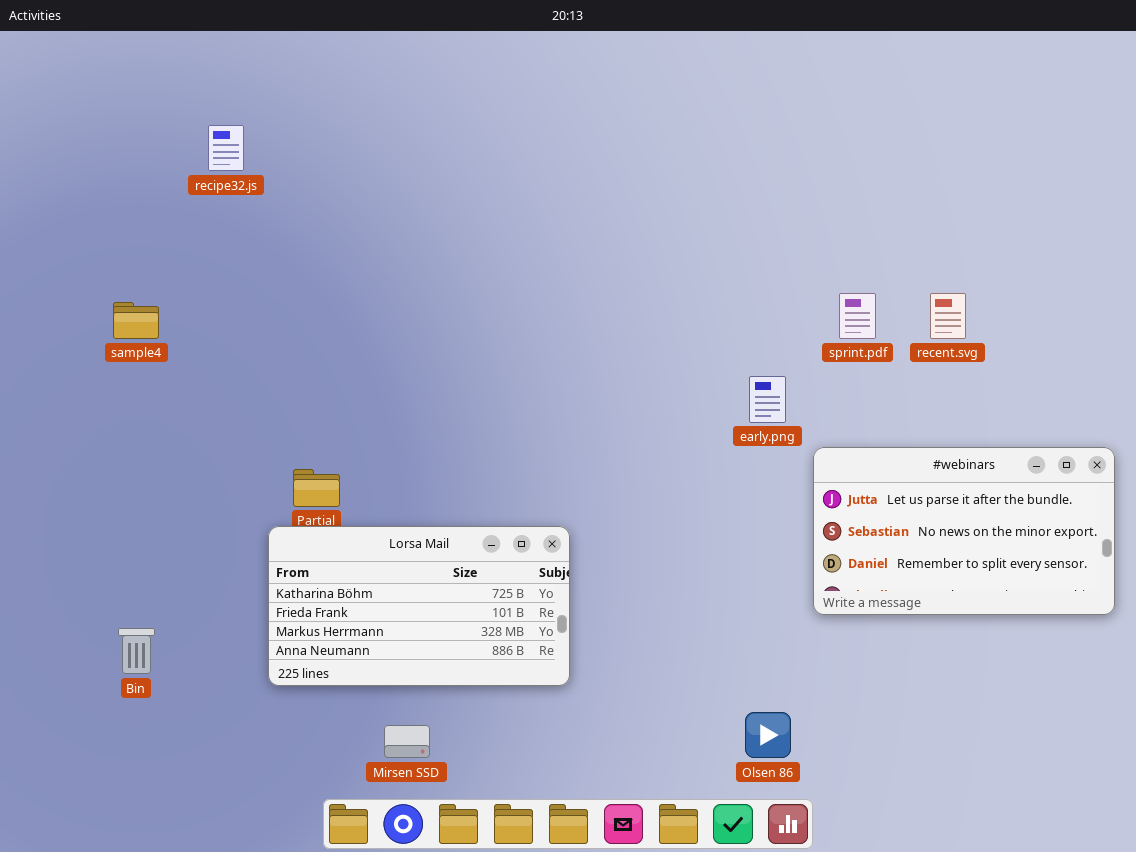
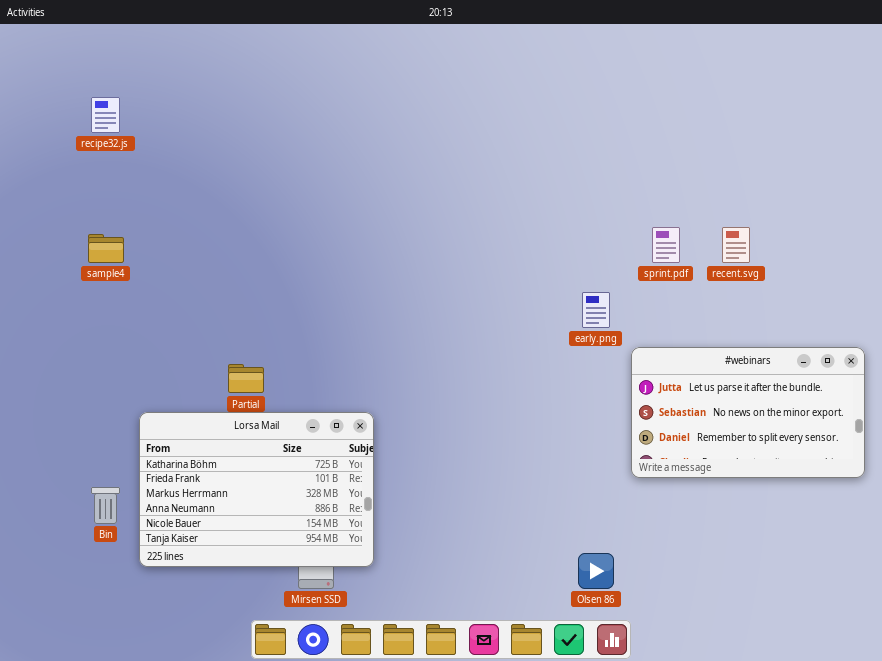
recipe32.js: [208,125,244,171] -> [91,97,120,133], moved
Lorsa Mail: [268,526,570,686] -> [139,412,374,567], moved, resized

